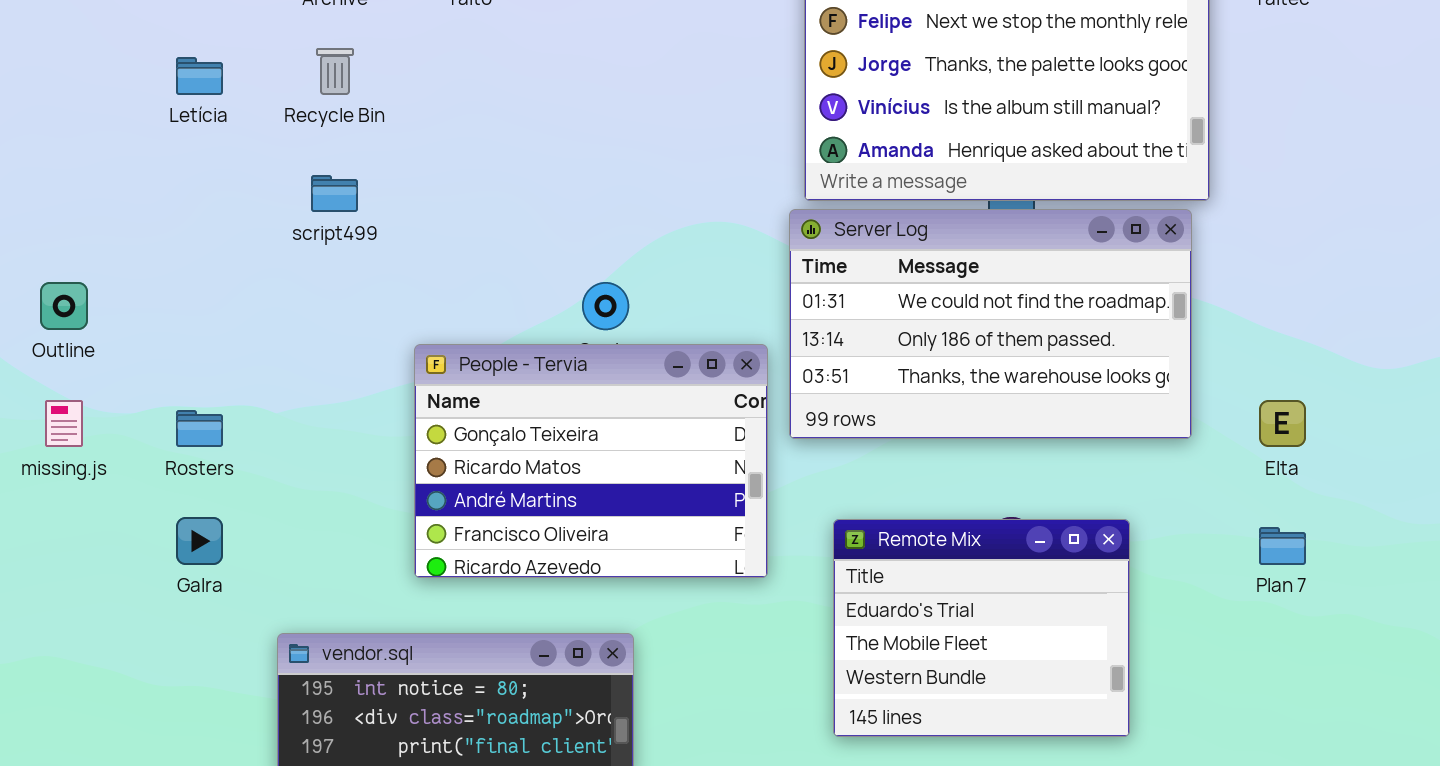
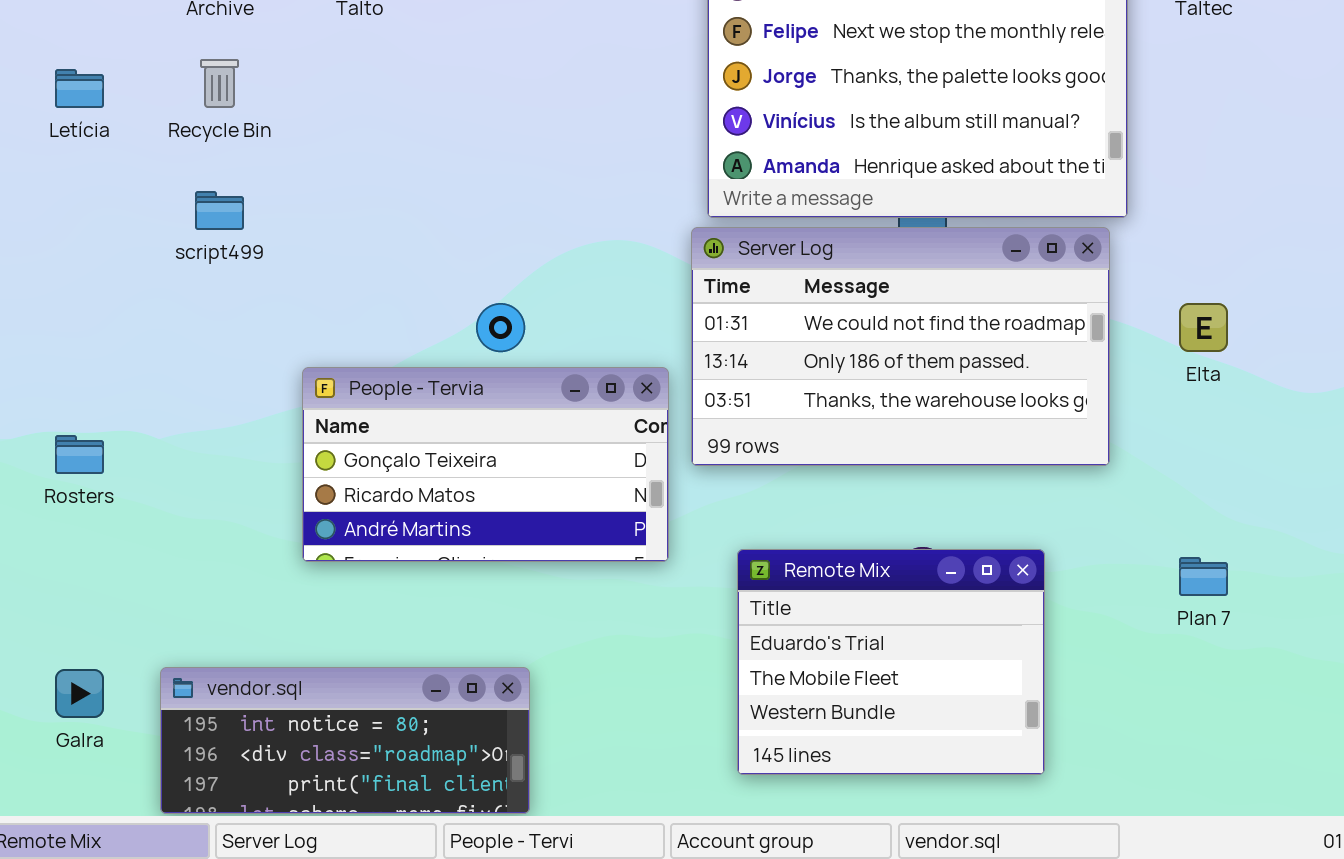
People - Tervia: [414,344,768,578] -> [302,367,669,562], resized
Elta: [1259,400,1306,447] -> [1179,303,1228,352], moved
Galra: [176,517,223,565] -> [55,669,104,718], moved

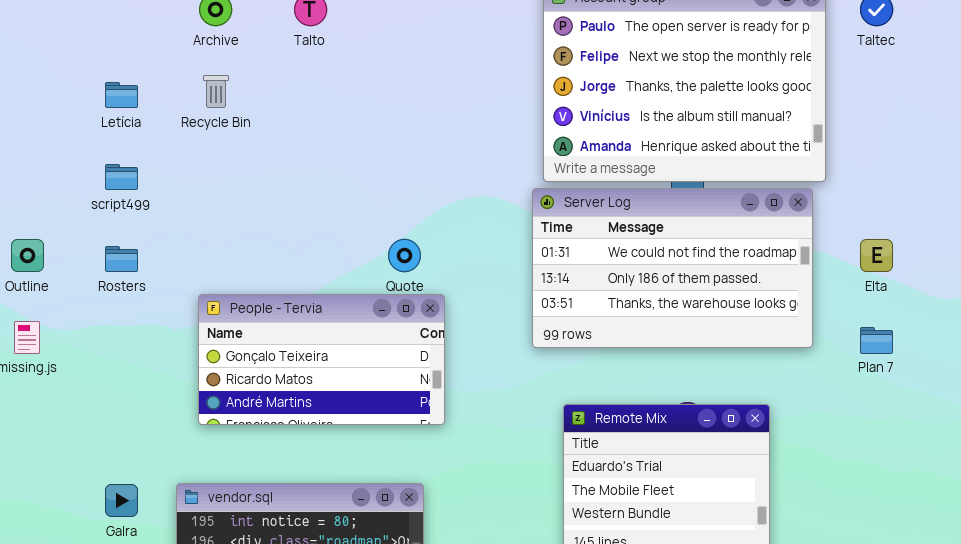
script499: [195,191,244,230] -> [105,164,138,190], moved
People - Tervia: [302,367,669,562] -> [198,294,445,425], moved
Rosters: [55,435,104,474] -> [105,246,138,272], moved
Plan 7: [1179,557,1228,596] -> [860,327,893,354], moved

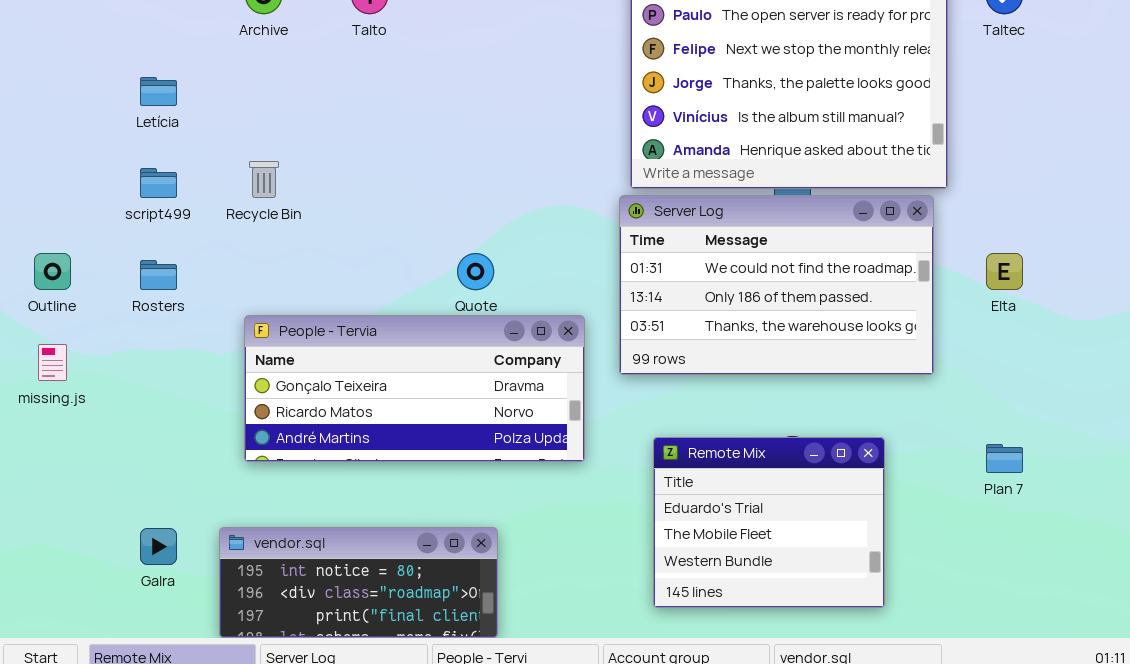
Recycle Bin: [203,75,229,108] -> [249,161,279,198], moved
People - Tervia: [198,294,445,425] -> [244,315,585,462], resized
Plan 7: [860,327,893,354] -> [986,444,1023,473], moved

